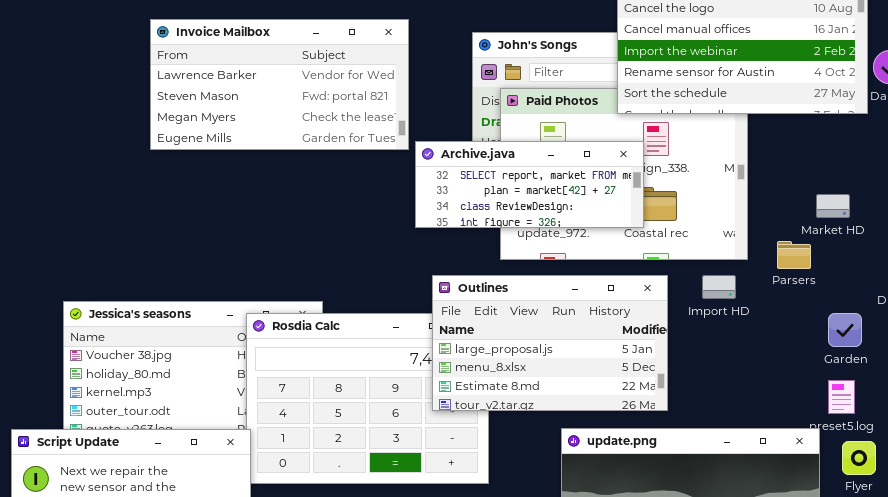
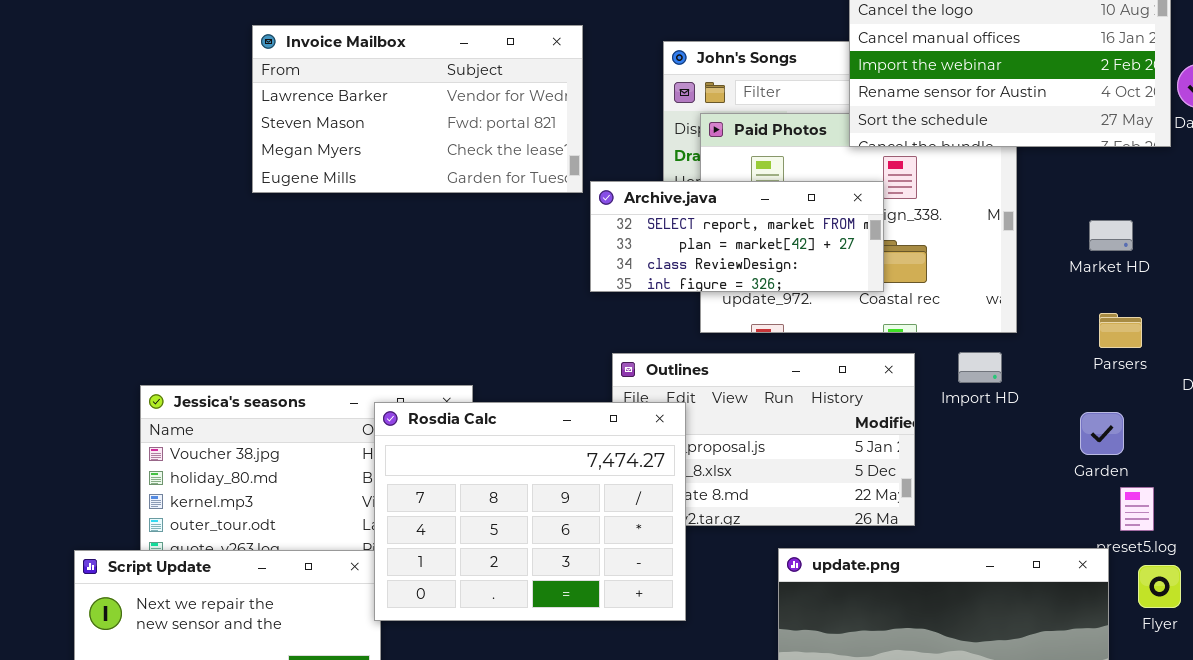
Market HD: [816,194,850,218] -> [1089,220,1133,251], moved
Parsers: [777,241,811,269] -> [1099,313,1142,348], moved
Rosdia Calc: [246,313,489,484] -> [374,402,686,621], raised
Garden: [828,313,862,347] -> [1080,412,1124,455], moved

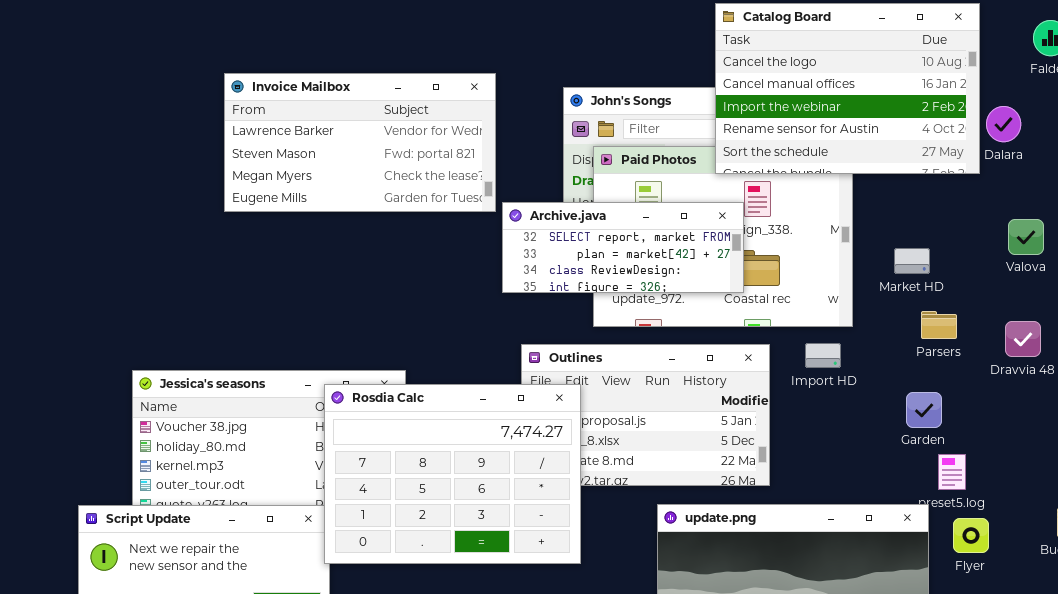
Market HD: [1089,220,1133,251] -> [894,248,930,274], moved

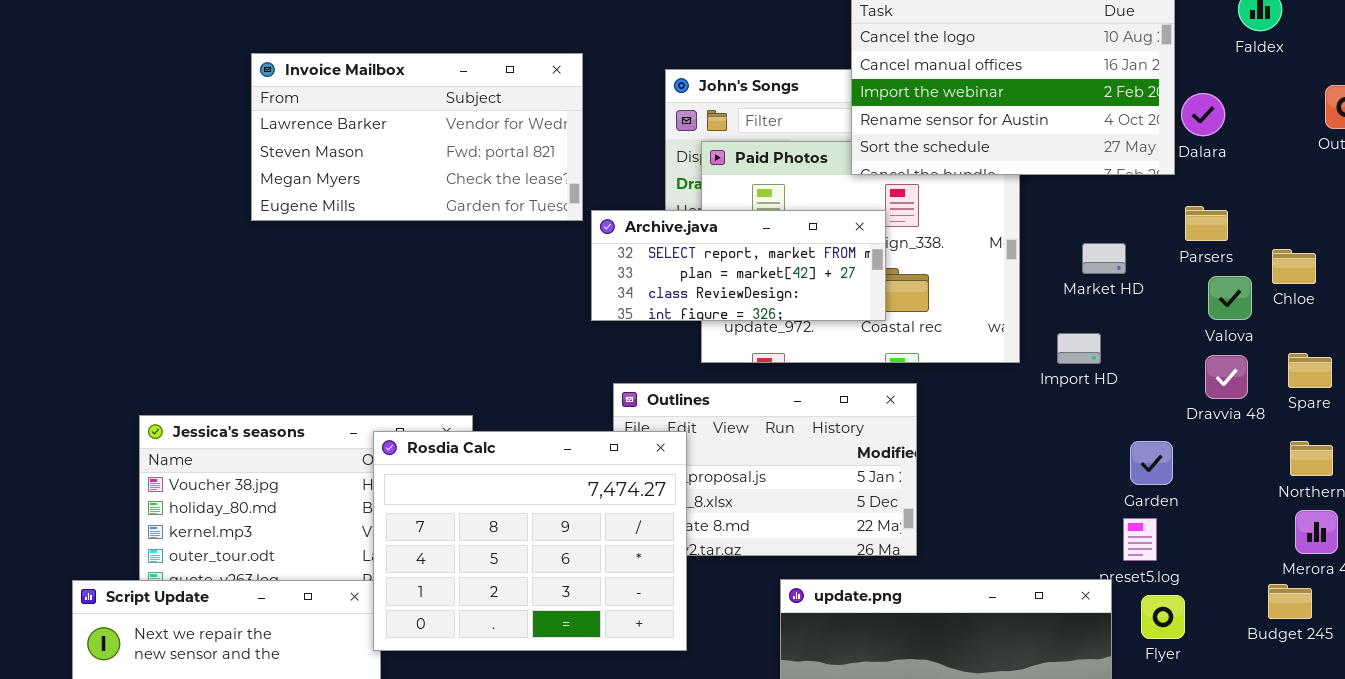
Valova: [1008,219,1044,255] -> [1208,276,1252,320], moved
Market HD: [894,248,930,274] -> [1082,243,1126,274], moved
Parsers: [921,311,957,339] -> [1185,206,1228,241], moved
Import HD: [805,343,841,368] -> [1057,333,1101,364], moved
Garden: [906,392,942,428] -> [1130,441,1173,485], moved

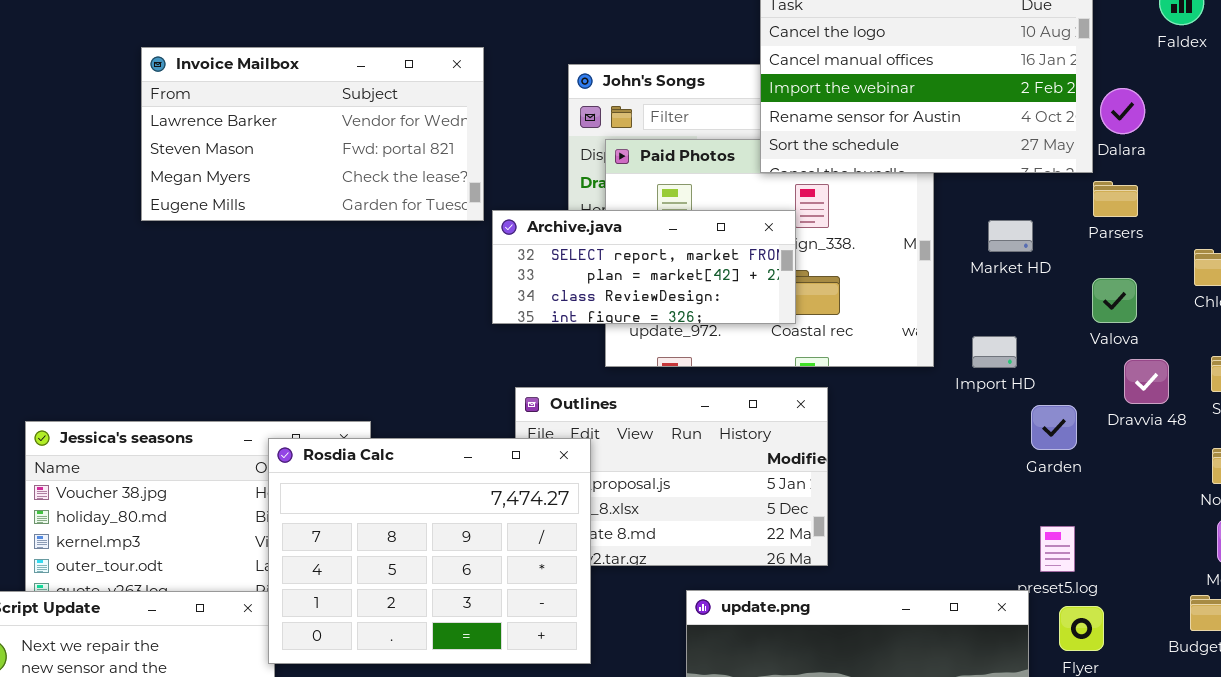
Parsers: [1185,206,1228,241] -> [1093,181,1138,217], moved
Market HD: [1082,243,1126,274] -> [988,220,1033,252], moved
Valova: [1208,276,1252,320] -> [1092,278,1137,323], moved
Garden: [1130,441,1173,485] -> [1031,405,1077,450], moved

